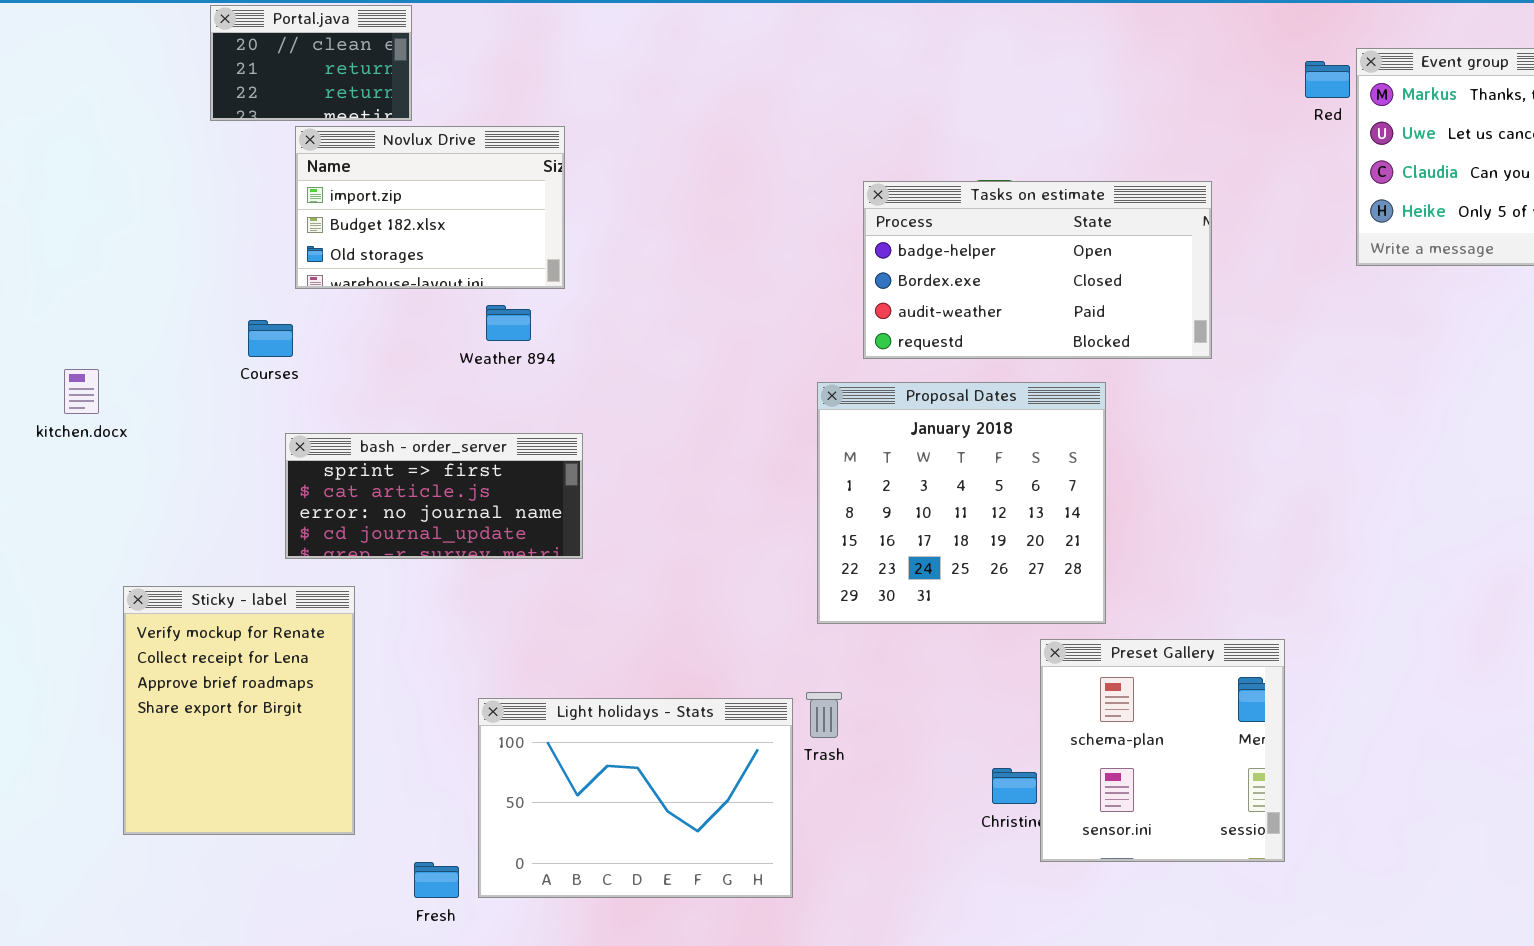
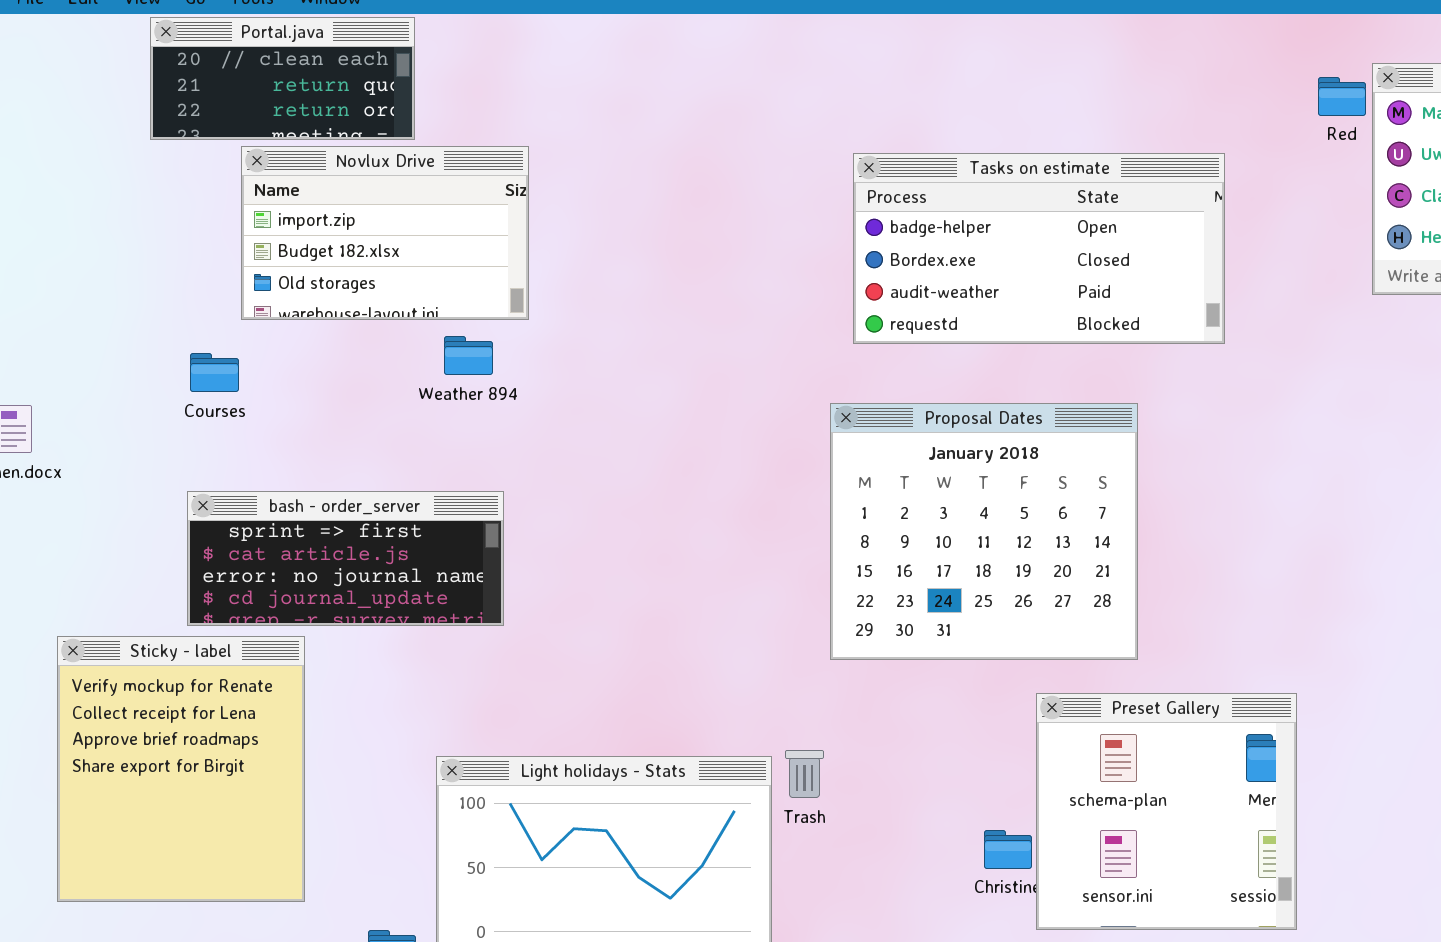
Portal.java: [210,5,412,121] -> [150,17,415,140], resized
Tasks on estimate: [863,181,1212,359] -> [853,153,1225,344], moved
Proposal Dates: [817,382,1106,624] -> [830,403,1138,660], moved
bash - order_server: [285,433,583,559] -> [187,491,504,626], moved

